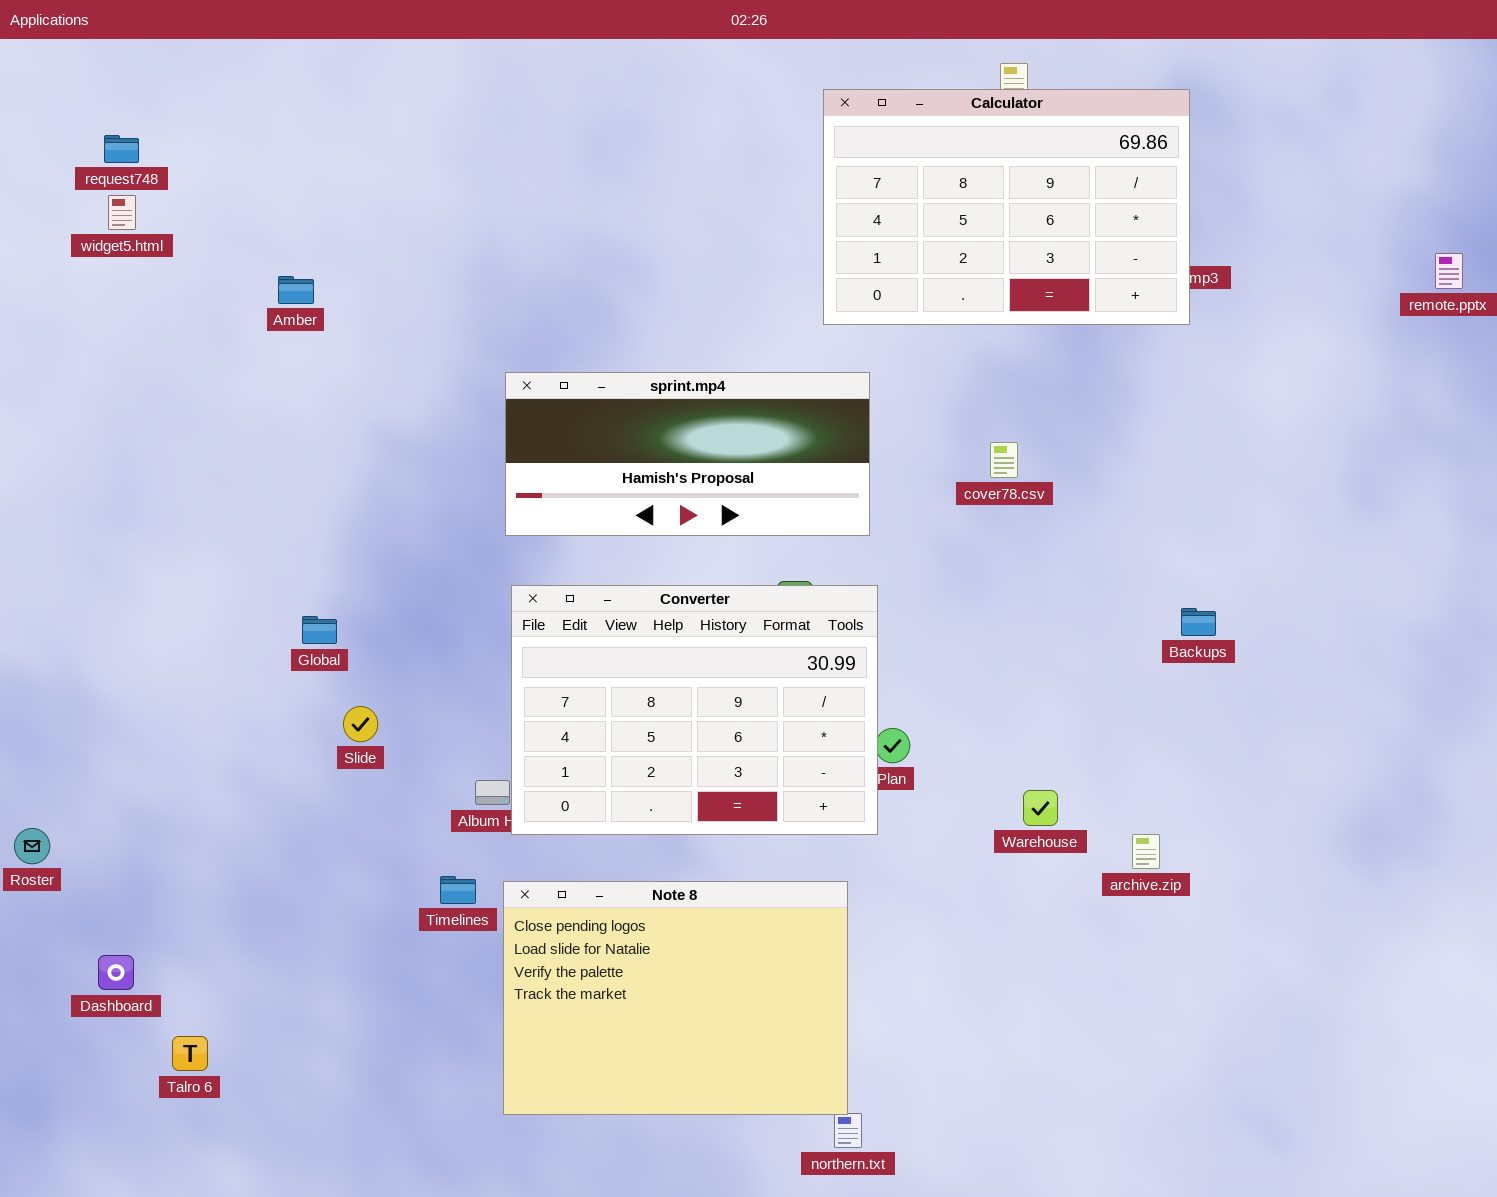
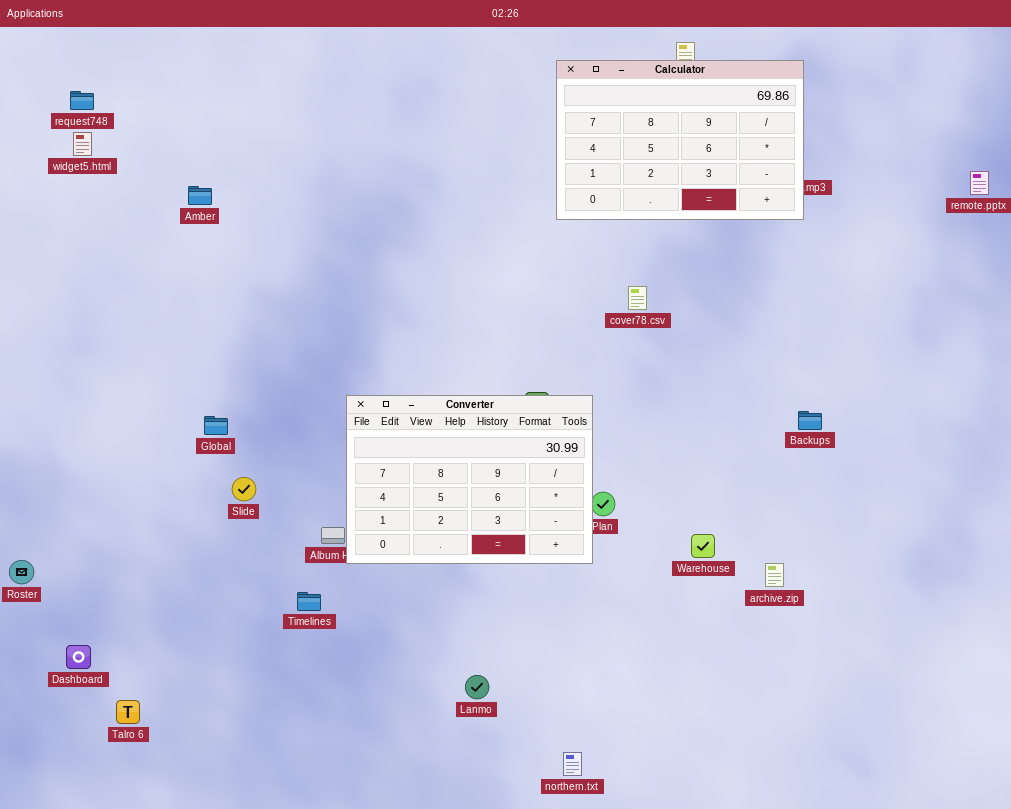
sprint.mp4: [505,372,870,536] -> none, closed
cover78.csv: [990,442,1018,478] -> [628,286,647,310], moved
Note 8: [503,881,848,1115] -> none, closed

